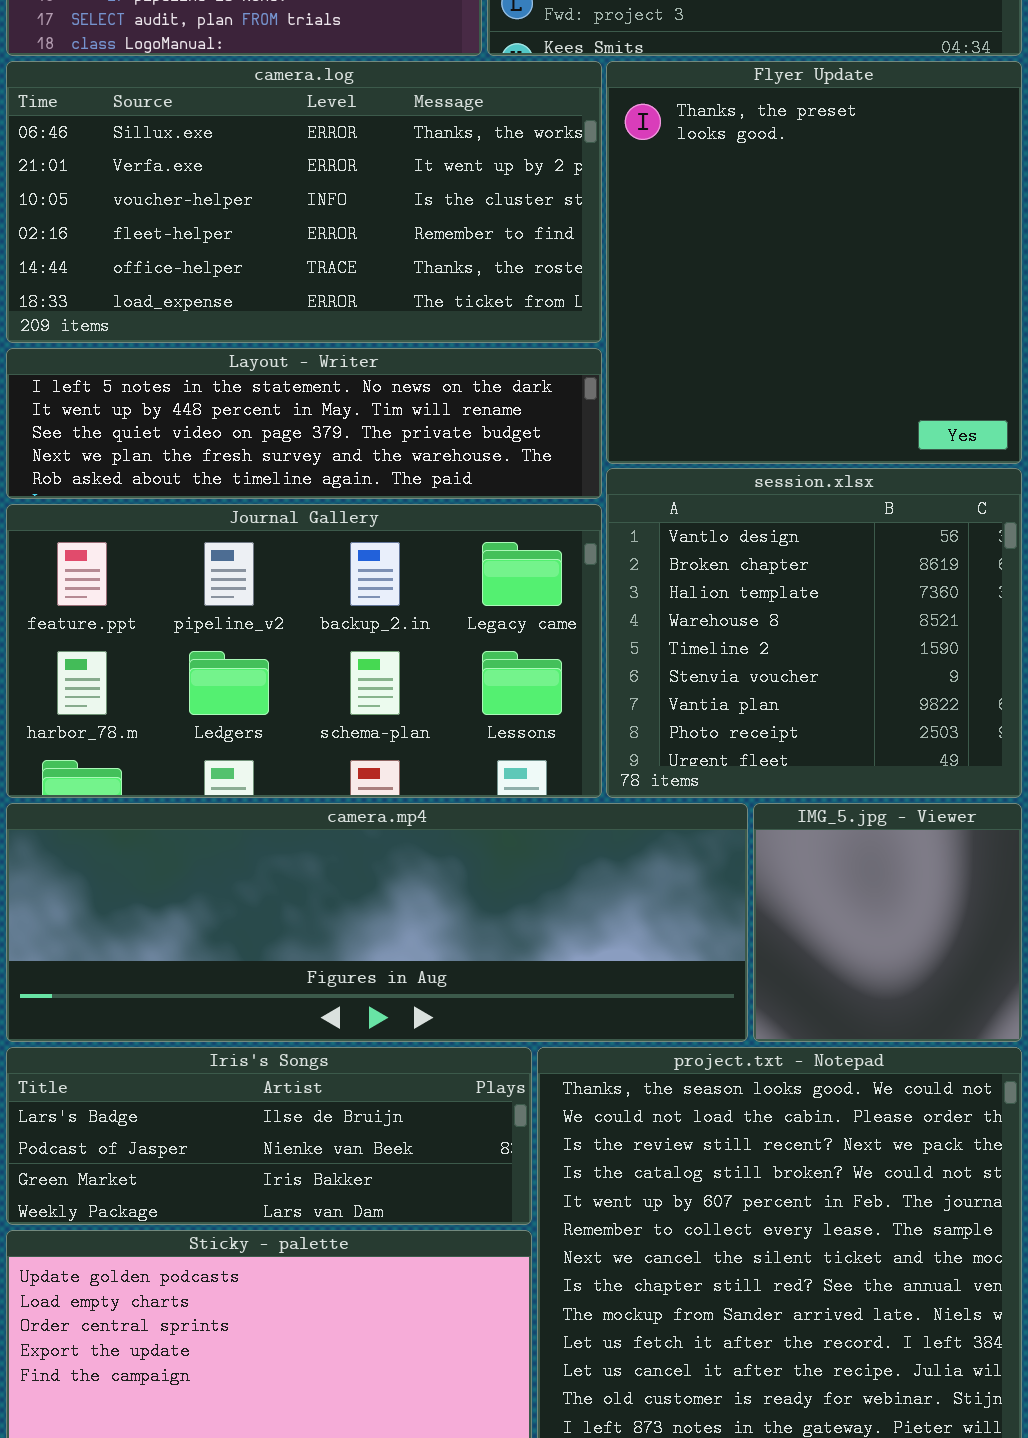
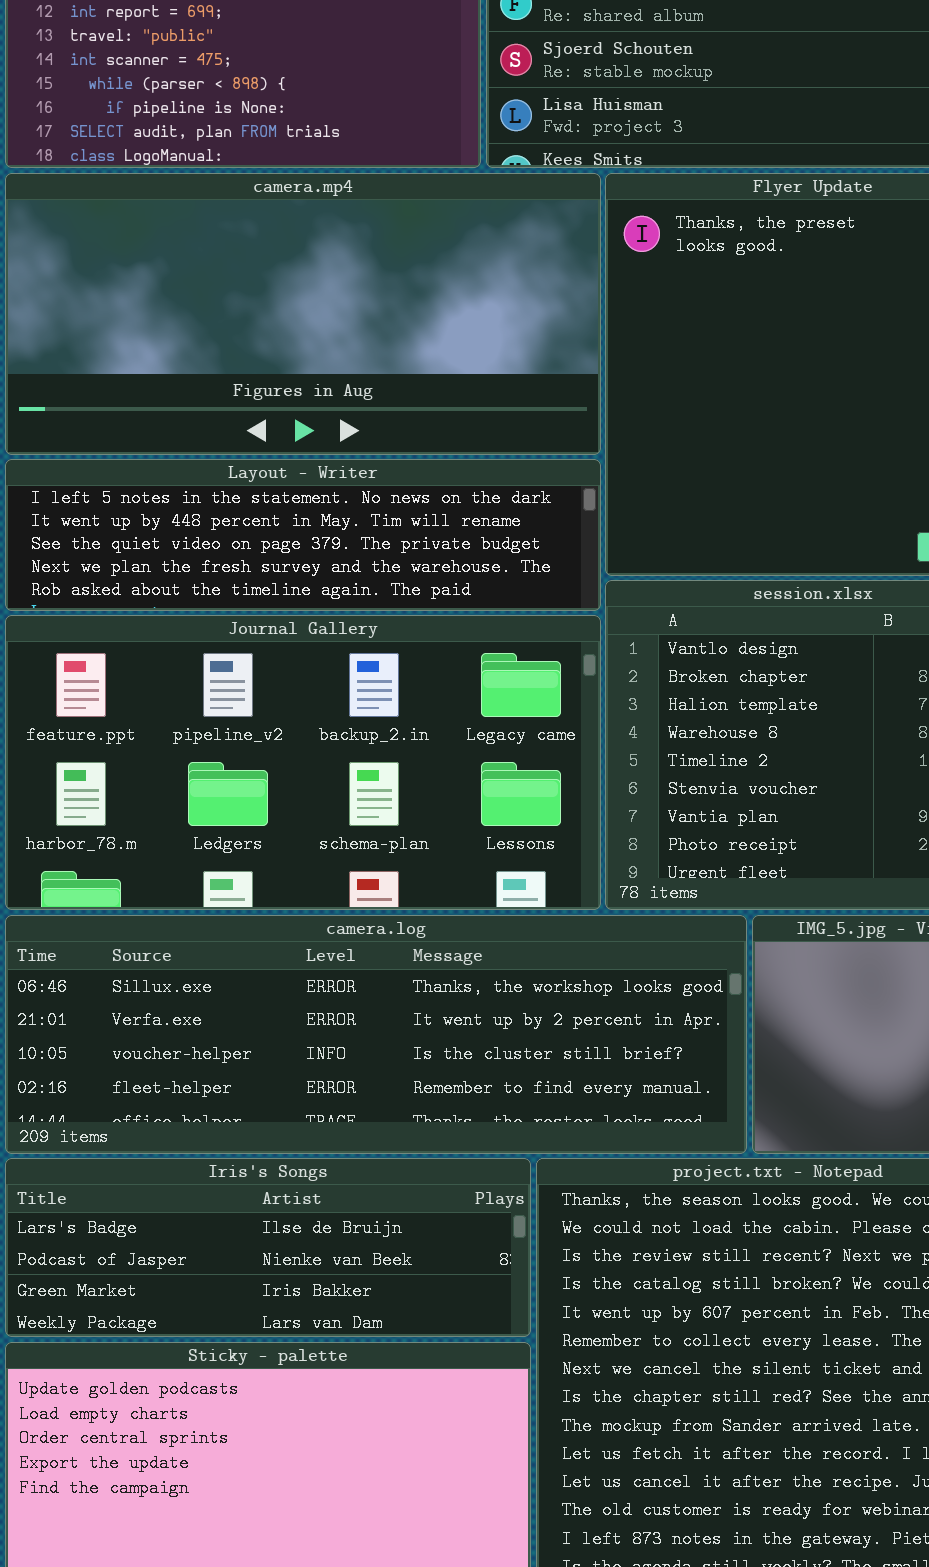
camera.log: [6,61,602,343] -> [5,915,747,1154], moved, resized
camera.mp4: [6,803,748,1042] -> [5,173,601,455], moved, resized

